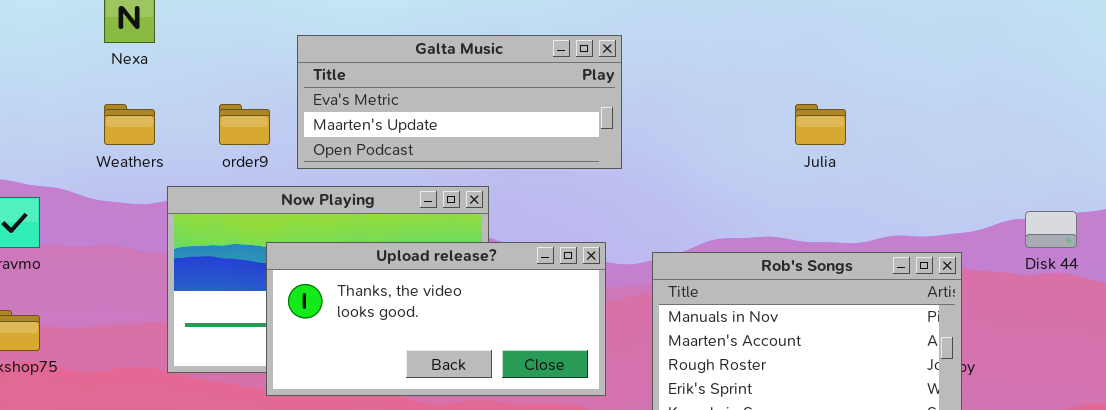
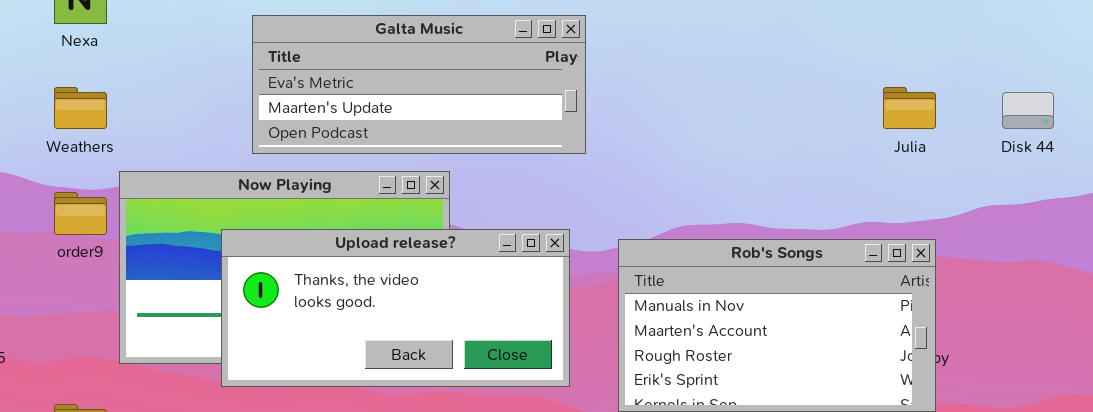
order9: [219,104,270,145] -> [54,192,107,235], moved
Julia: [795,104,846,145] -> [883,87,936,129], moved
Disk 44: [1025,211,1077,248] -> [1002,92,1054,129], moved

